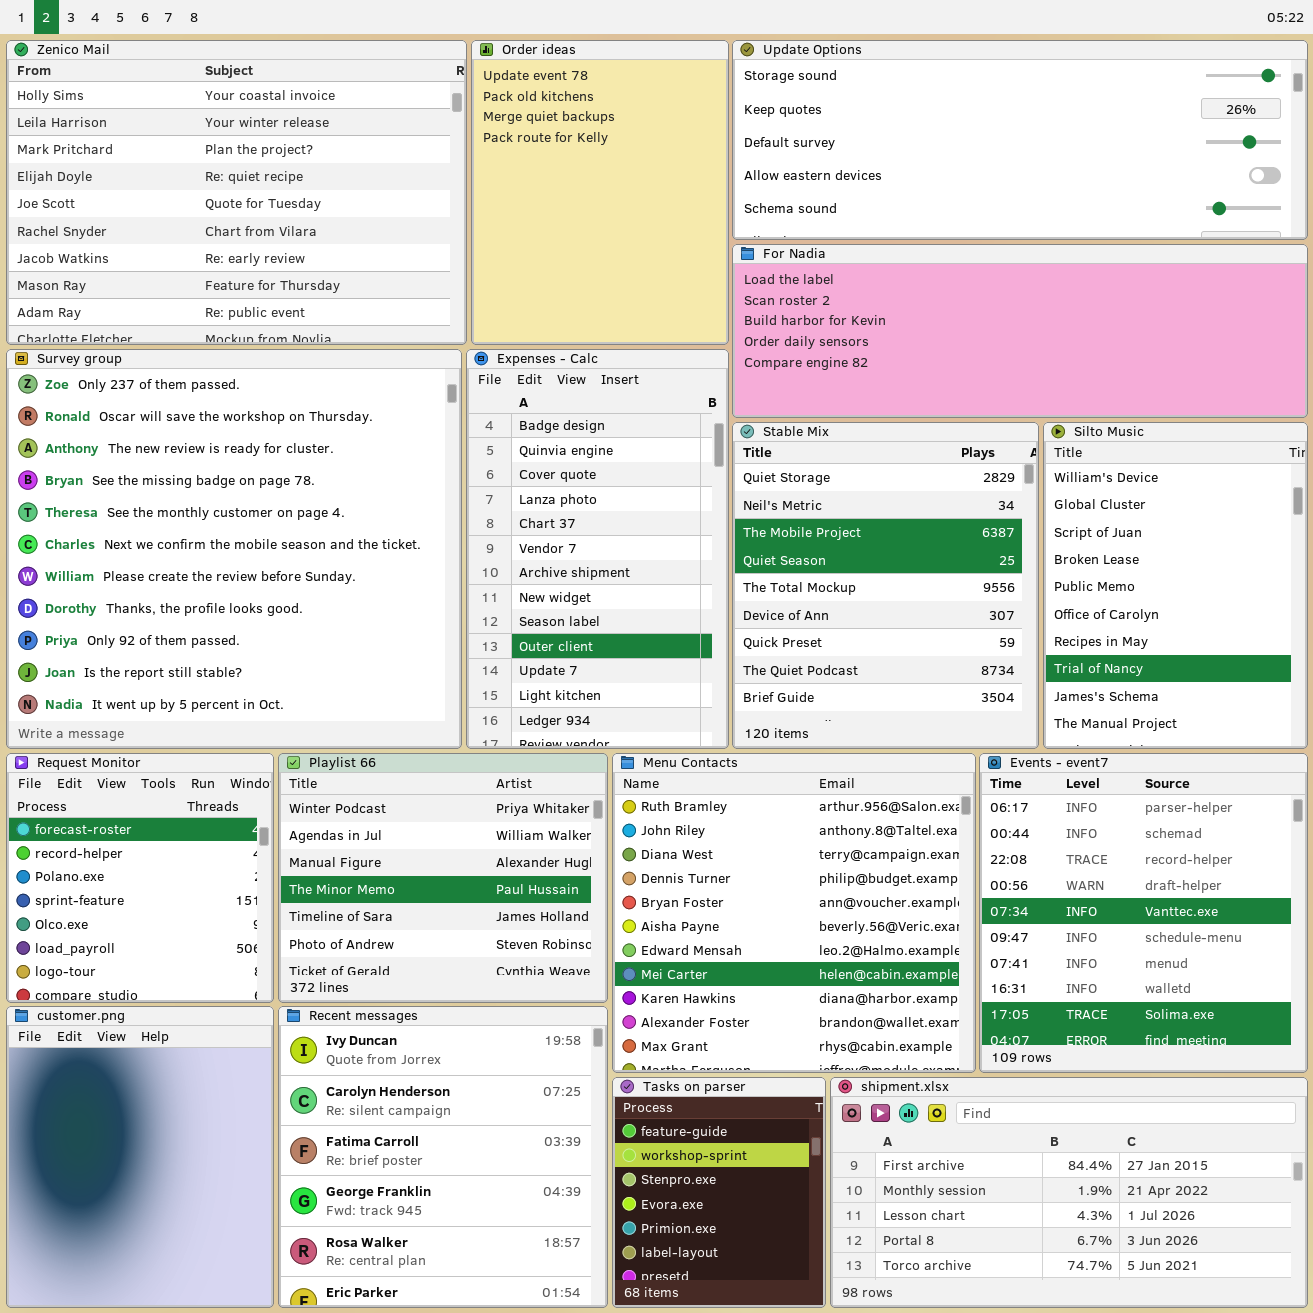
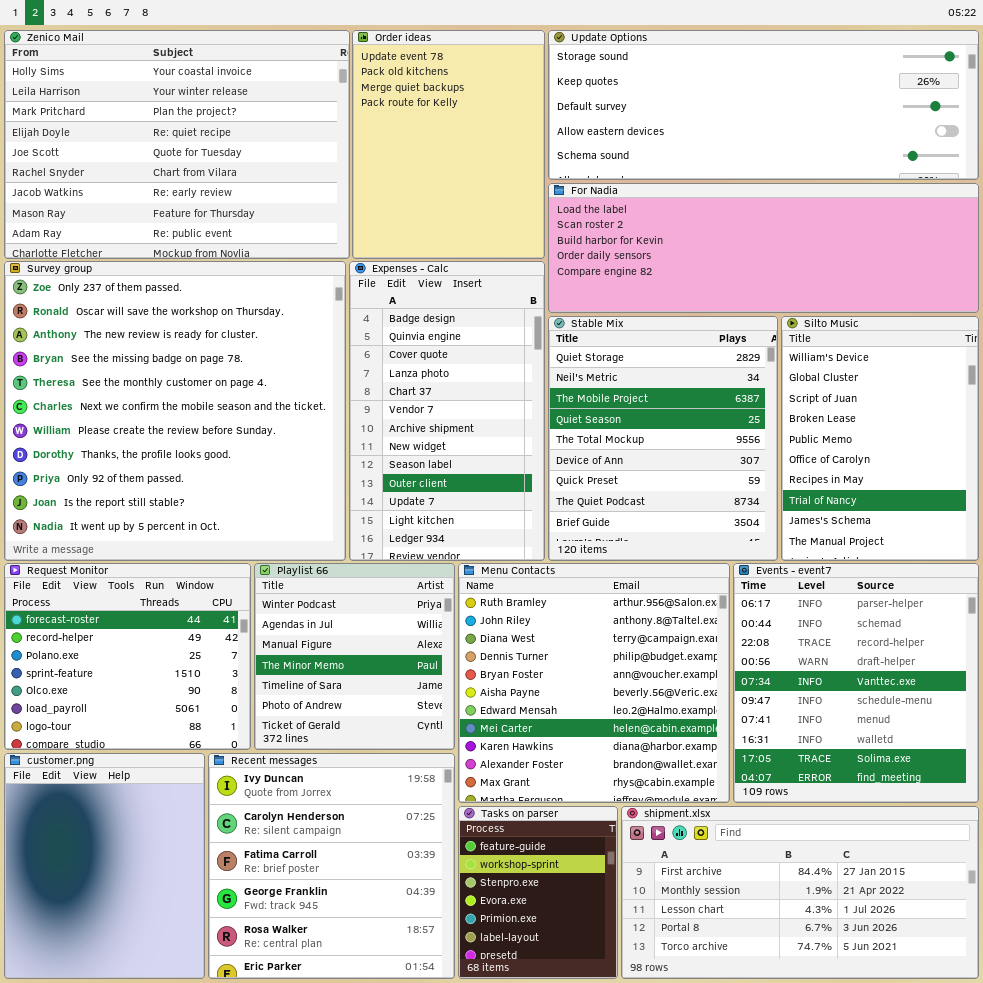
Request Monitor: [6,753,274,1003] -> [4,563,251,750], resized
Playlist 66: [278,753,608,1003] -> [254,563,455,750], resized

